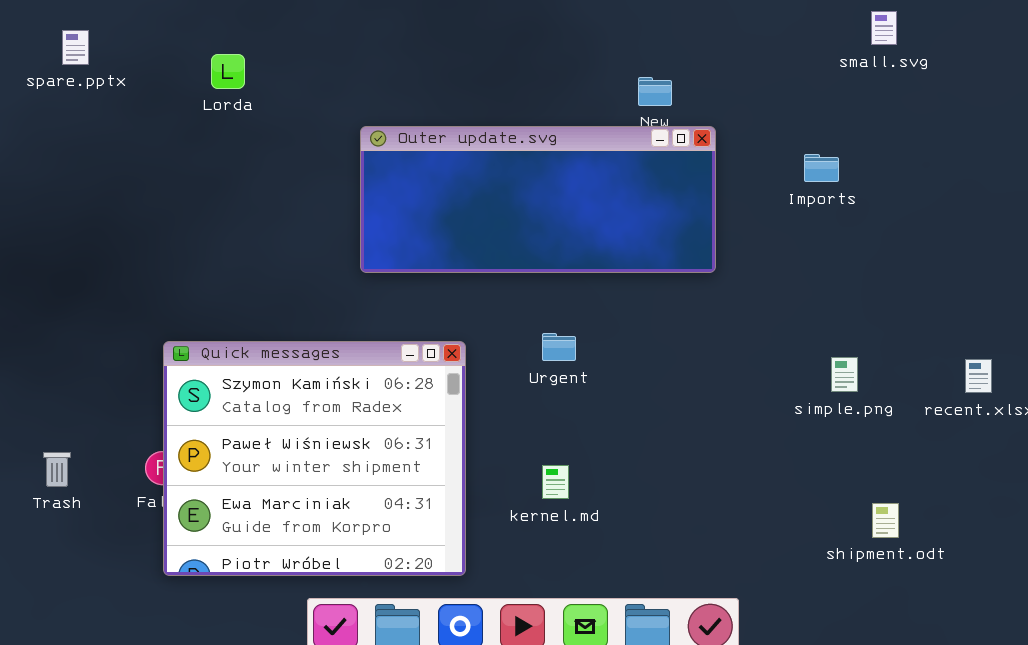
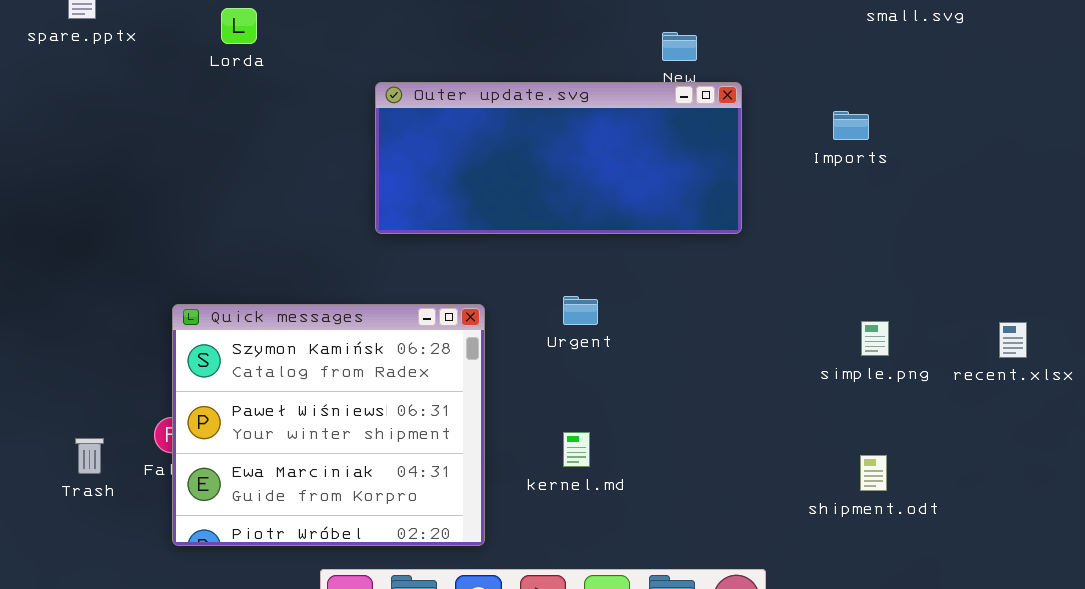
Trash: [43,452,71,487] -> [75,438,104,474], moved
shipment.odt: [872,503,899,538] -> [860,455,887,491], moved

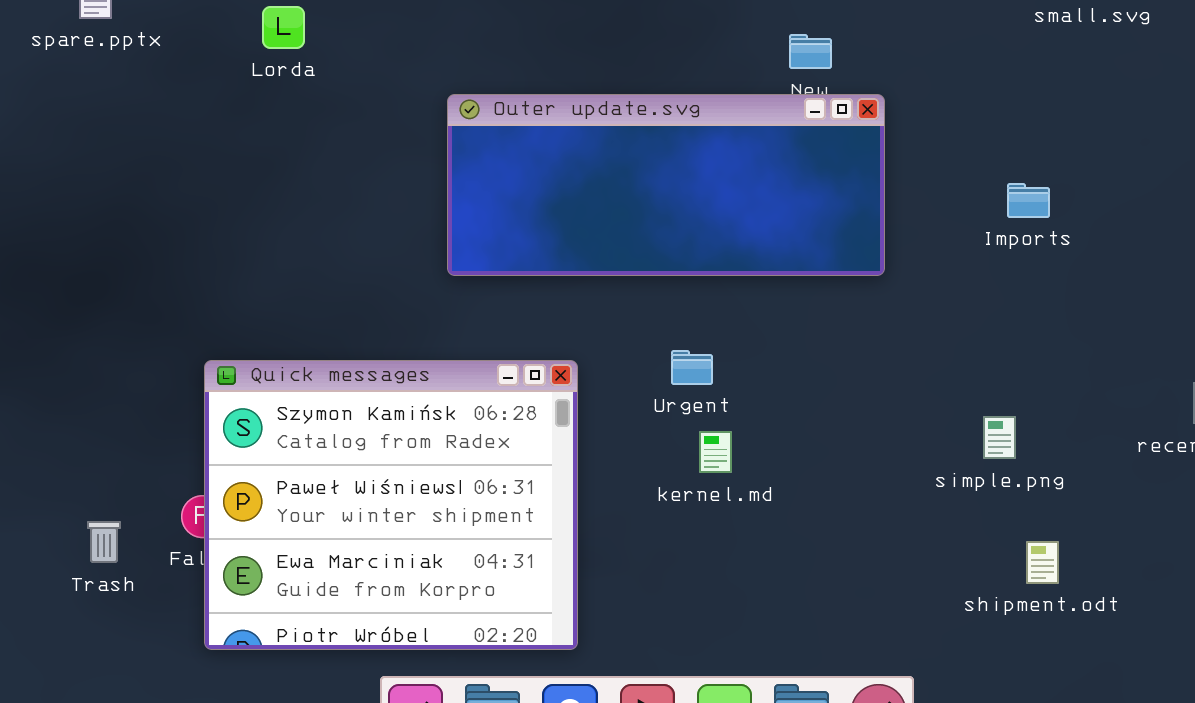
Imports: [833,111,869,140] -> [1007,183,1050,218], moved
simple.png: [861,321,889,356] -> [983,416,1016,459], moved
kernel.md: [563,432,590,467] -> [699,431,732,473], moved

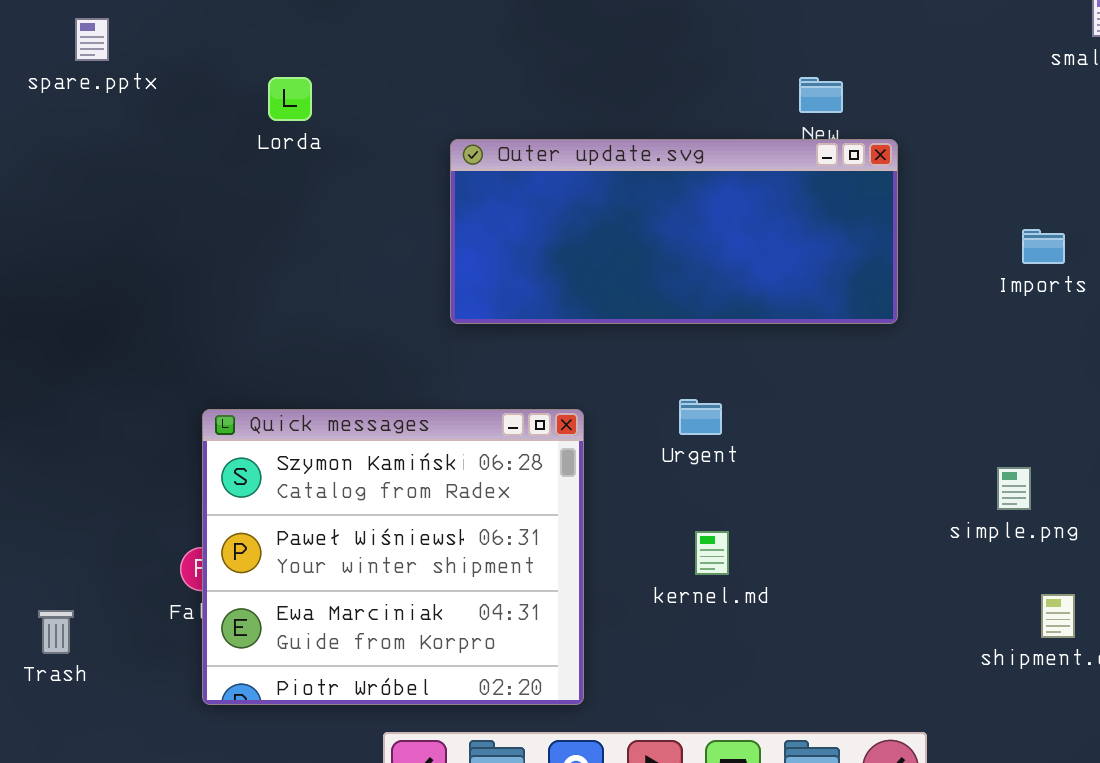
Lorda: [262,6,305,49] -> [268,77,312,121], moved
kernel.md: [699,431,732,473] -> [695,531,729,575], moved
Trash: [87,521,121,563] -> [38,610,74,654], moved

